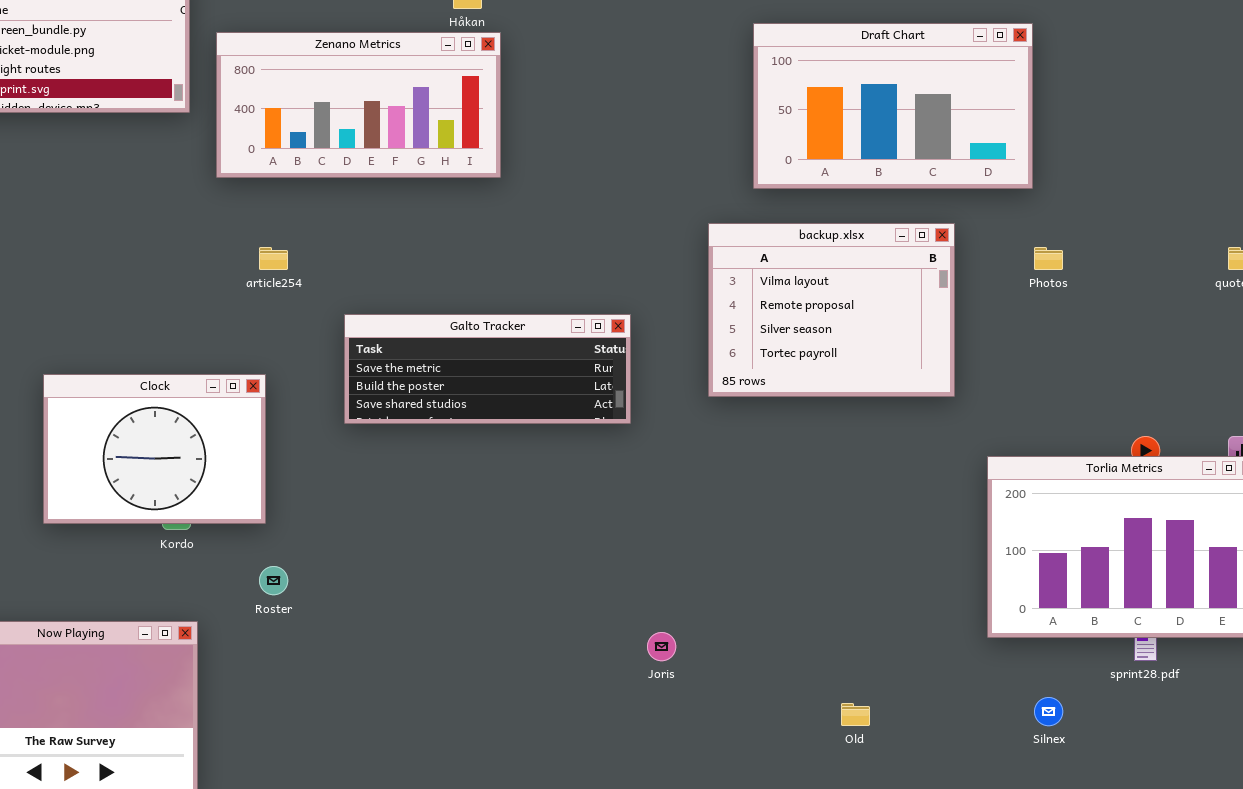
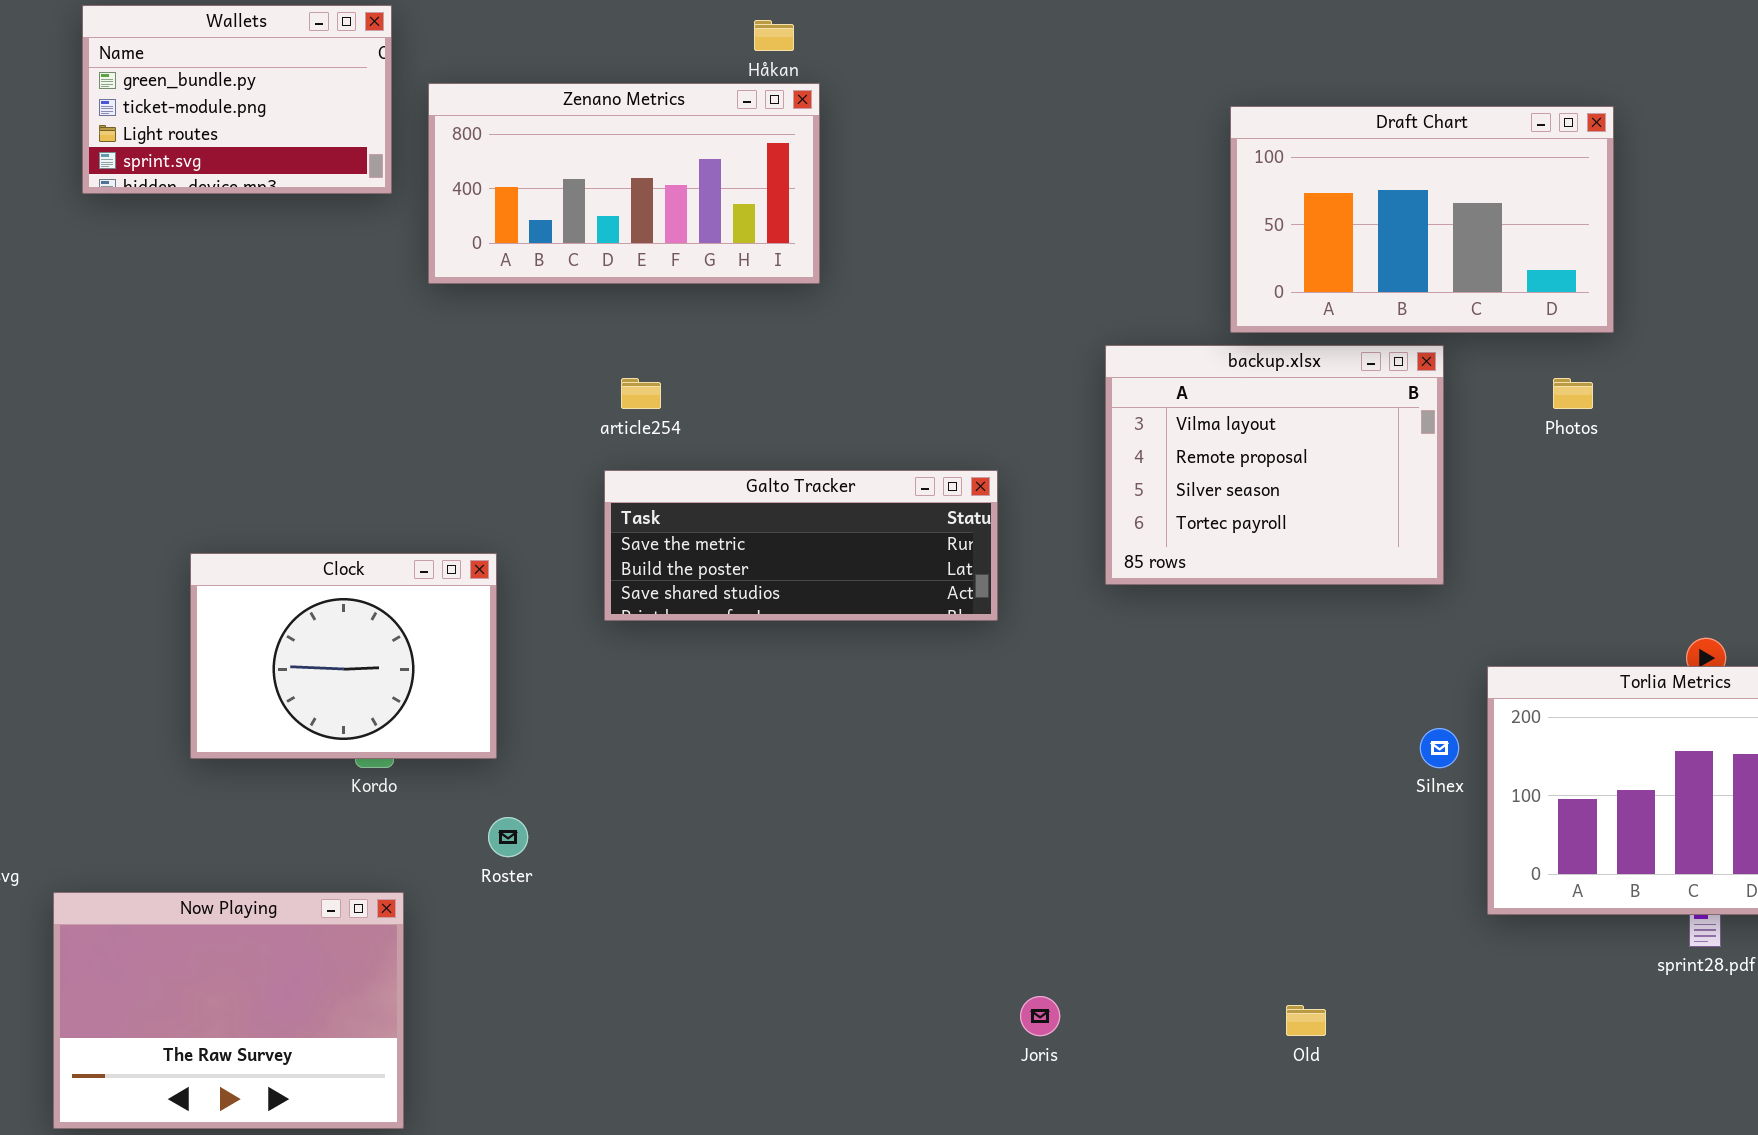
Draft Chart: [753,23,1033,189] -> [1230,106,1614,333], moved
article254: [259,247,288,270] -> [621,378,661,409], moved
Joris: [647,632,676,661] -> [1020,996,1060,1036], moved
Silnex: [1034,697,1063,726] -> [1420,728,1459,768], moved

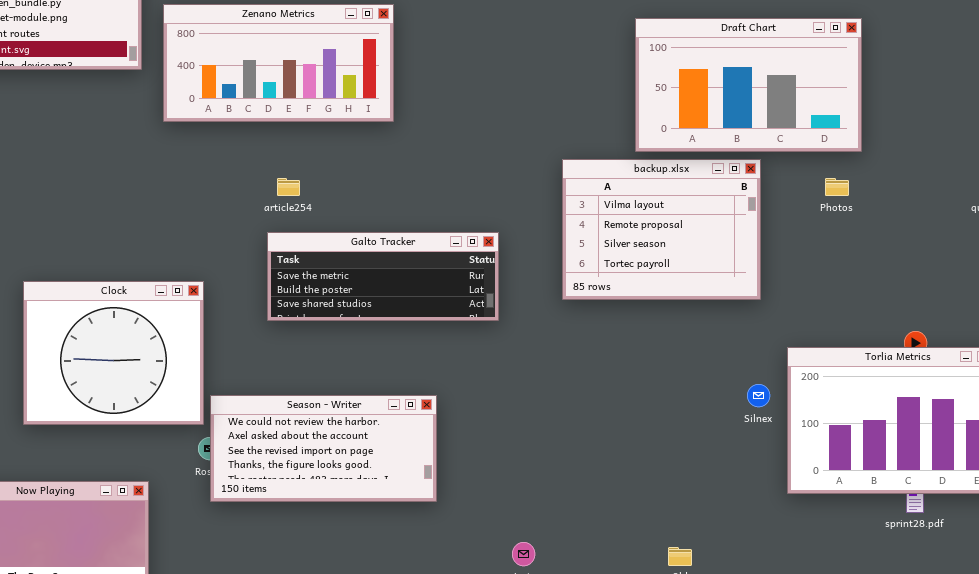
Clock: [190,553,497,759] -> [23,281,204,425], resized
Season - Writer: none -> [210,395,437,502], opened

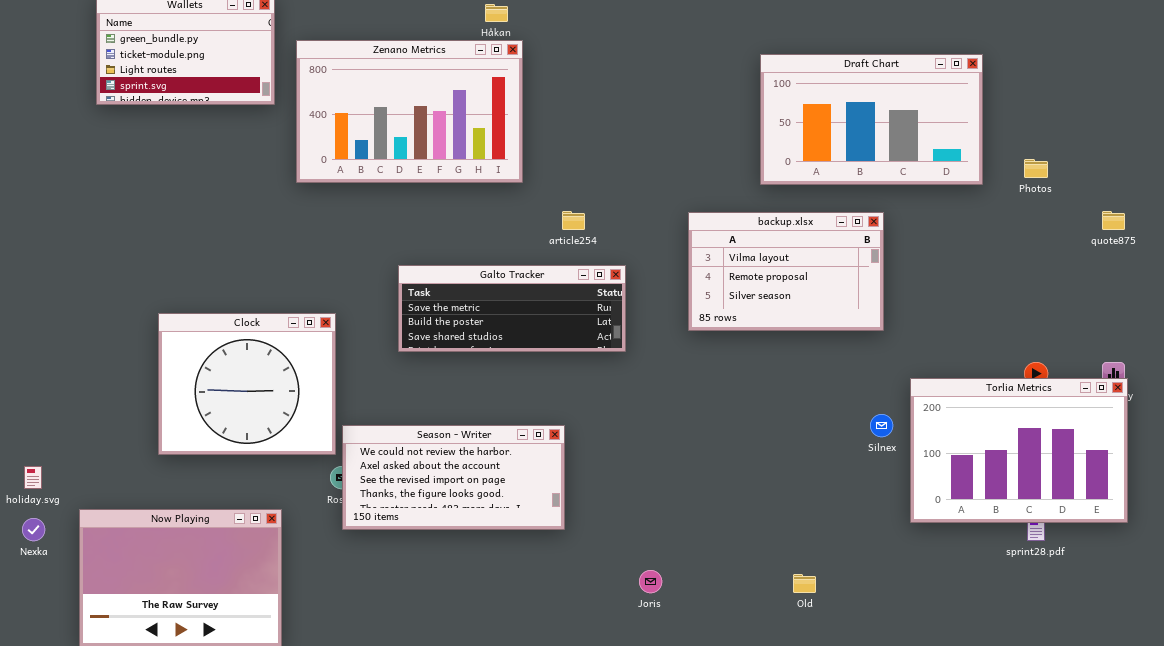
Zenano Metrics: [163,4,394,122] -> [296,40,523,183], resized
backup.xlsx: [562,159,761,300] -> [688,212,884,331], resized
article254: [277,178,300,196] -> [562,211,585,230], moved
Photos: [825,178,849,196] -> [1024,159,1048,178], moved

